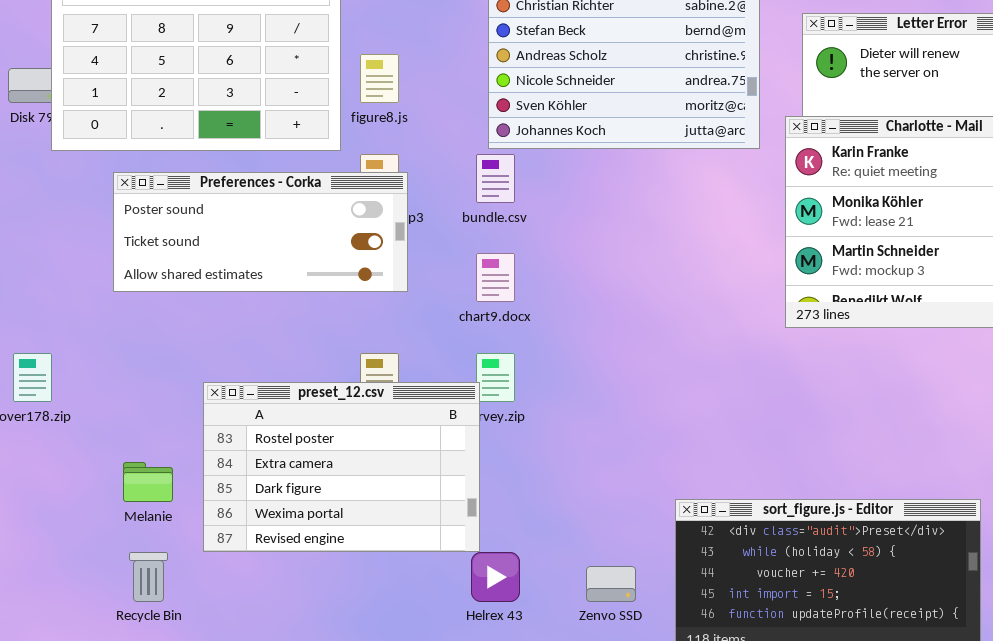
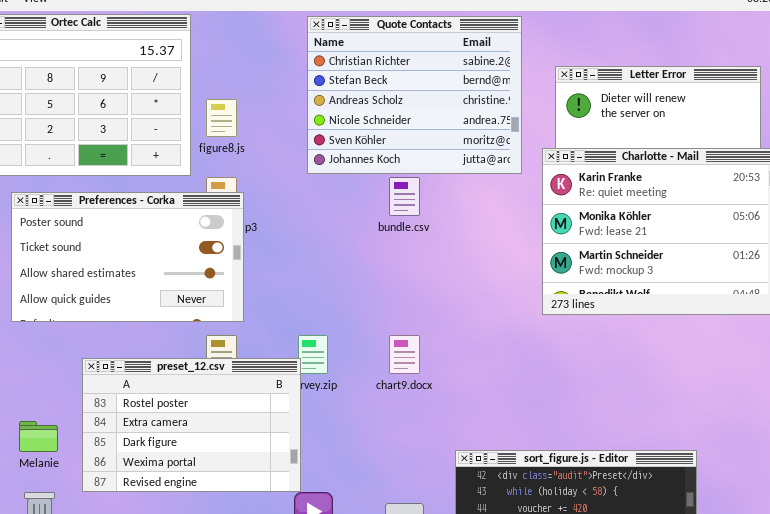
bundle.csv: [476,154,515,203] -> [389,177,420,216], moved
Preferences - Corka: [113,172,408,292] -> [11,192,244,322], resized
chart9.docx: [476,253,515,302] -> [389,335,420,374], moved

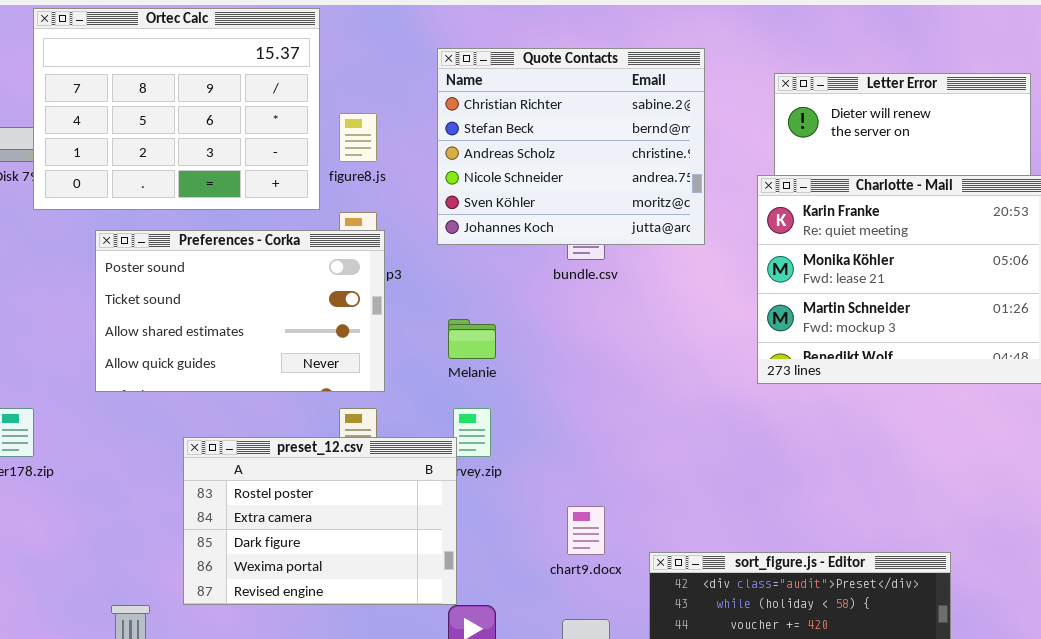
Quote Contacts: [307,16,522,174] -> [437,48,705,245], moved
chart9.docx: [389,335,420,374] -> [567,506,605,555], moved
Melanie: [19,421,58,452] -> [448,319,496,359], moved

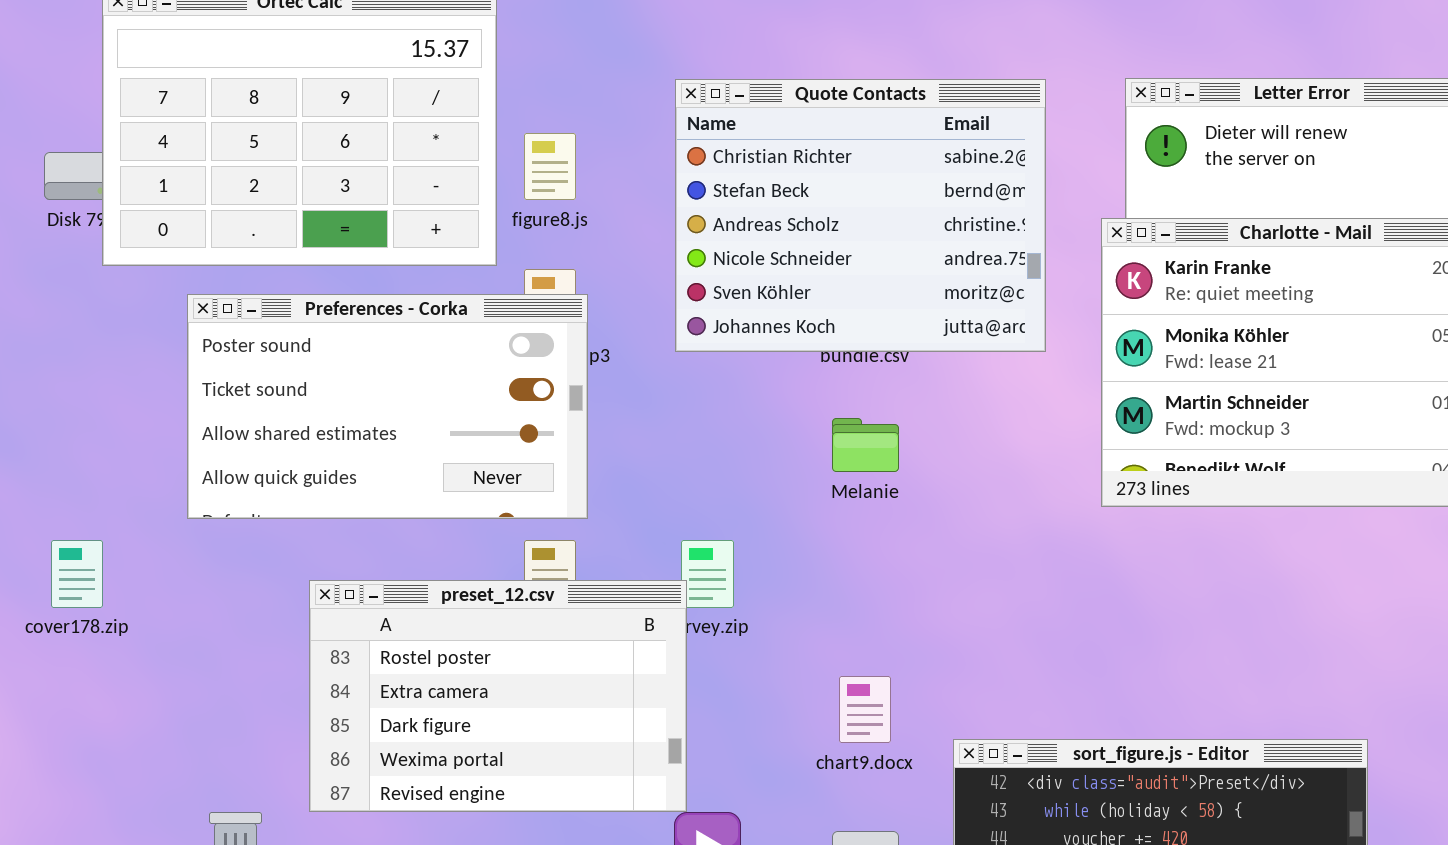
Quote Contacts: [437,48,705,245] -> [675,79,1046,352], moved
Melanie: [448,319,496,359] -> [832,418,899,472], moved

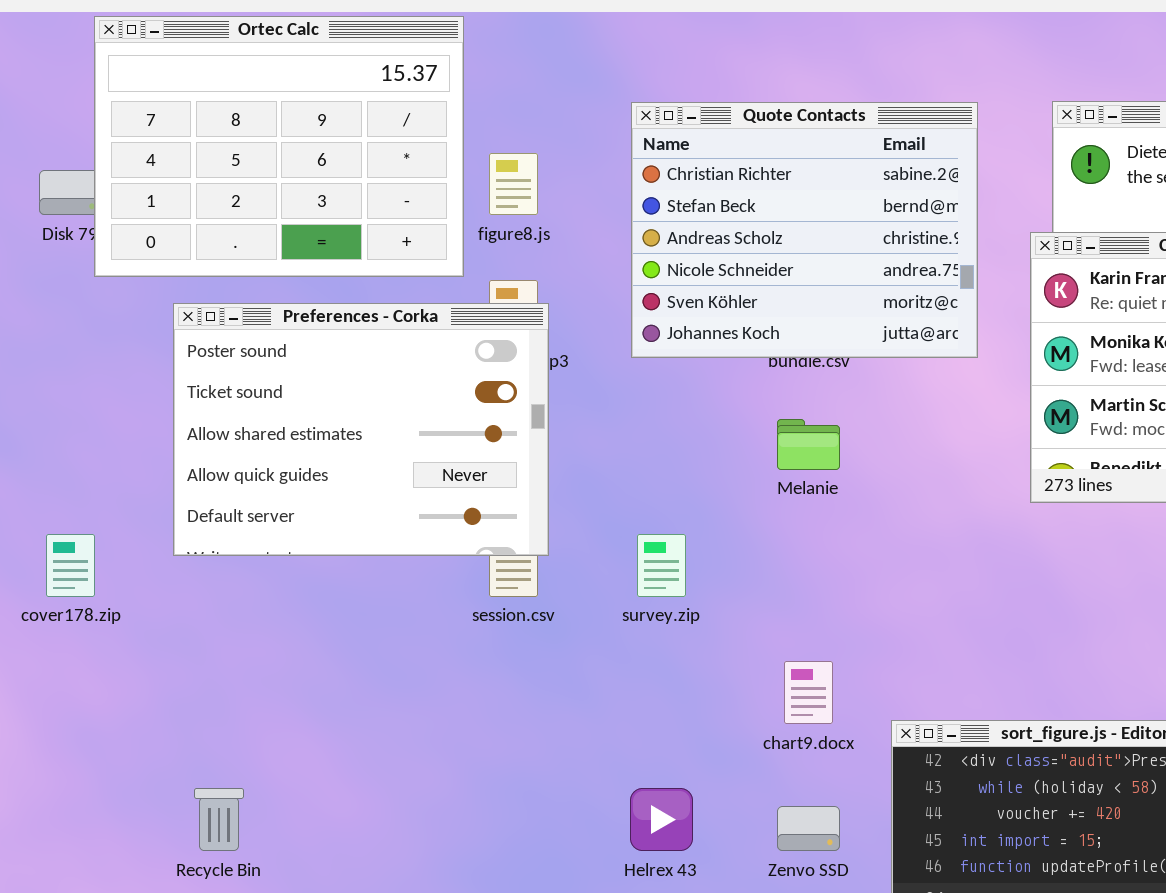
Preferences - Corka: [187,294,588,519] -> [173,303,549,556], resized
preset_12.csv: [309,580,687,812] -> none, closed

